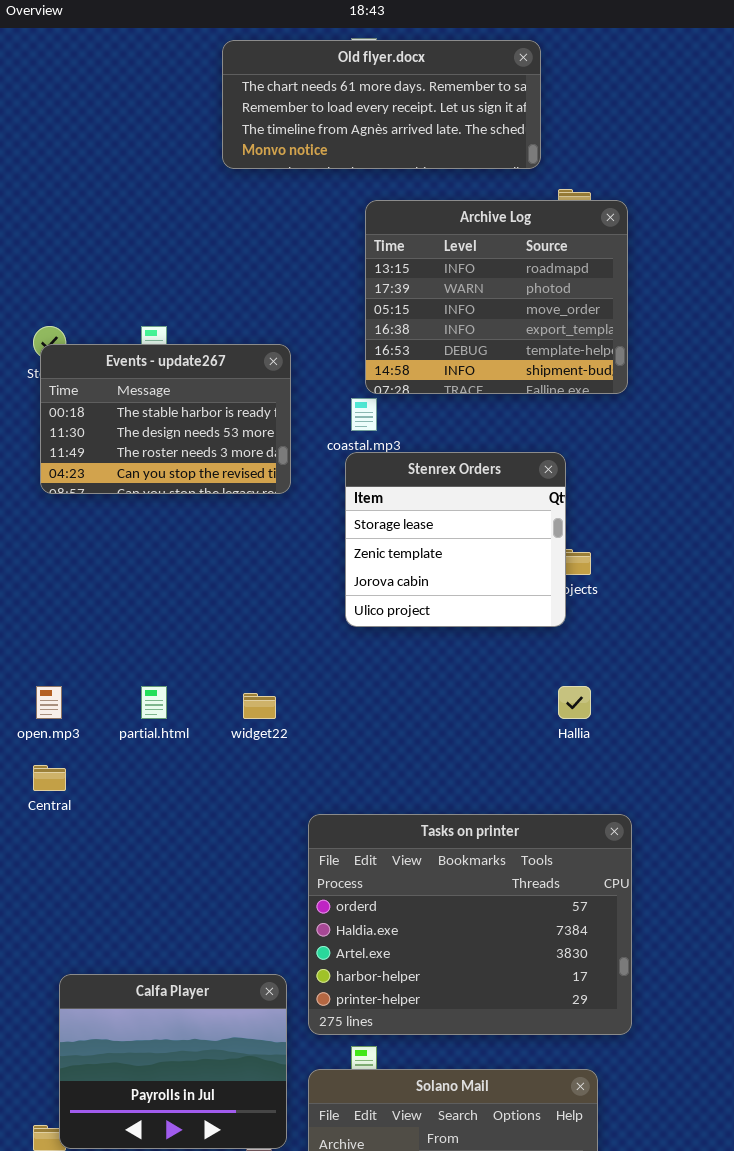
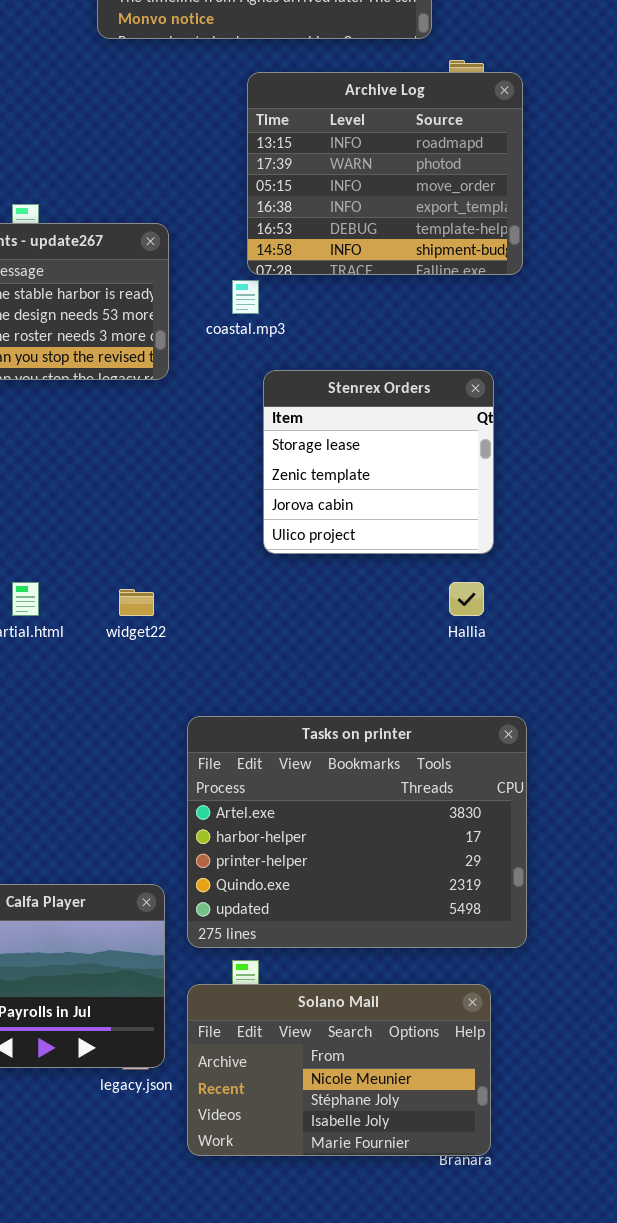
Stenrex Orders: [345,452,566,627] -> [263,370,494,554], moved
Tasks on printer: [308,814,632,1035] -> [187,716,527,948], scrolled down 2 rows

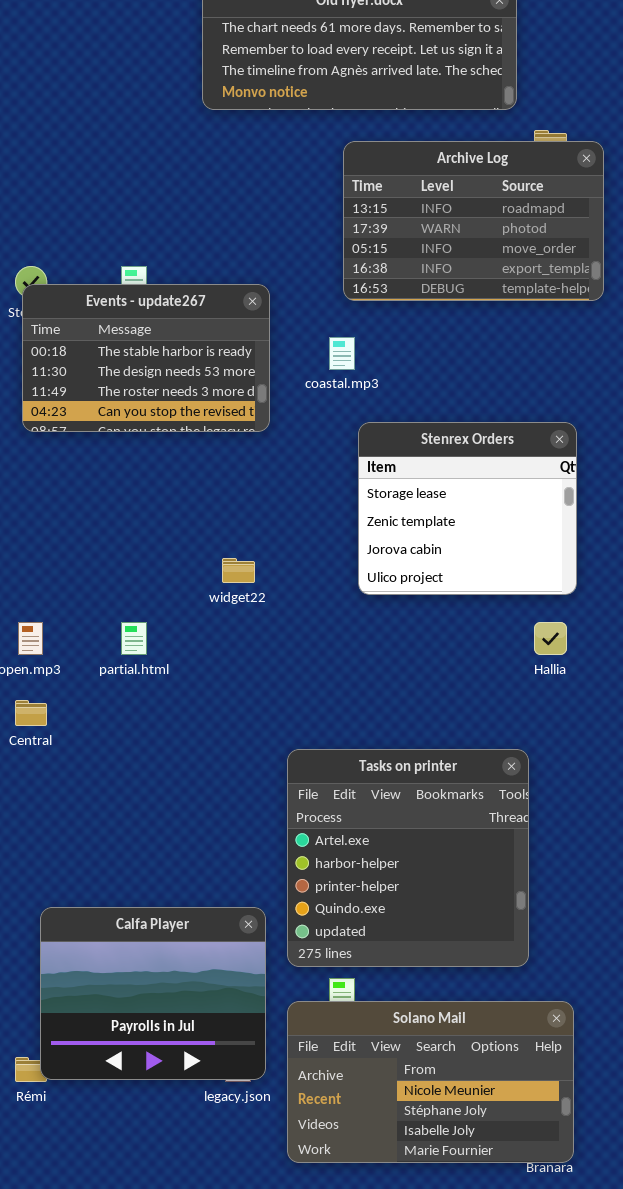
Archive Log: [247,72,523,275] -> [343,141,604,301], resized
widget22: [119,589,154,616] -> [222,558,255,583], moved
Tasks on printer: [187,716,527,948] -> [287,749,529,967], resized

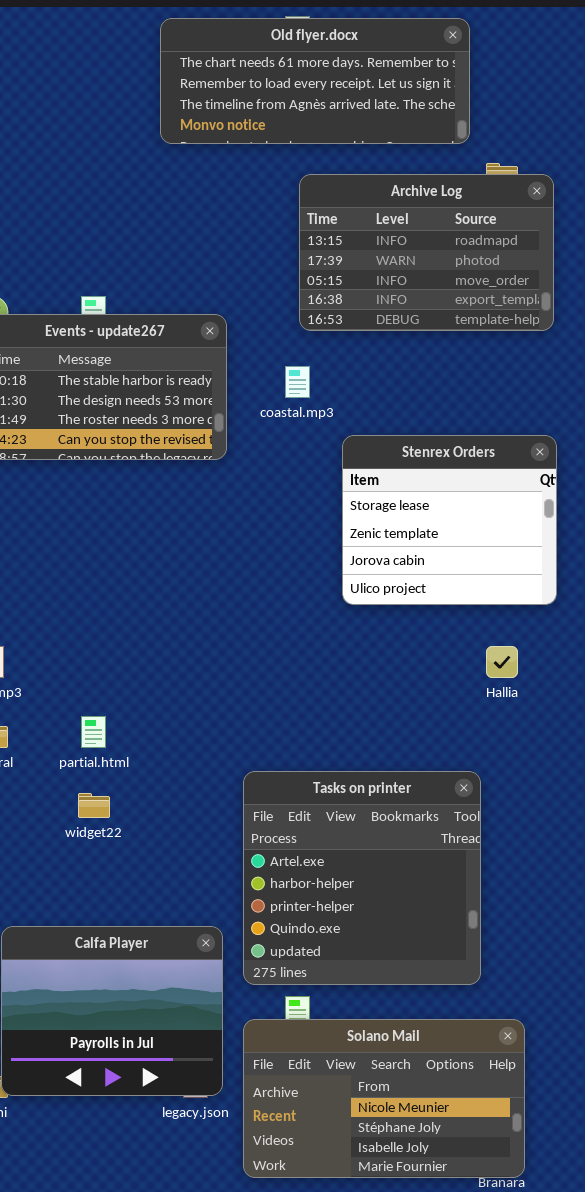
Stenrex Orders: [358,422,577,595] -> [342,435,557,605], moved
widget22: [222,558,255,583] -> [78,793,110,818], moved
partial.html: [121,622,147,655] -> [81,716,106,748], moved

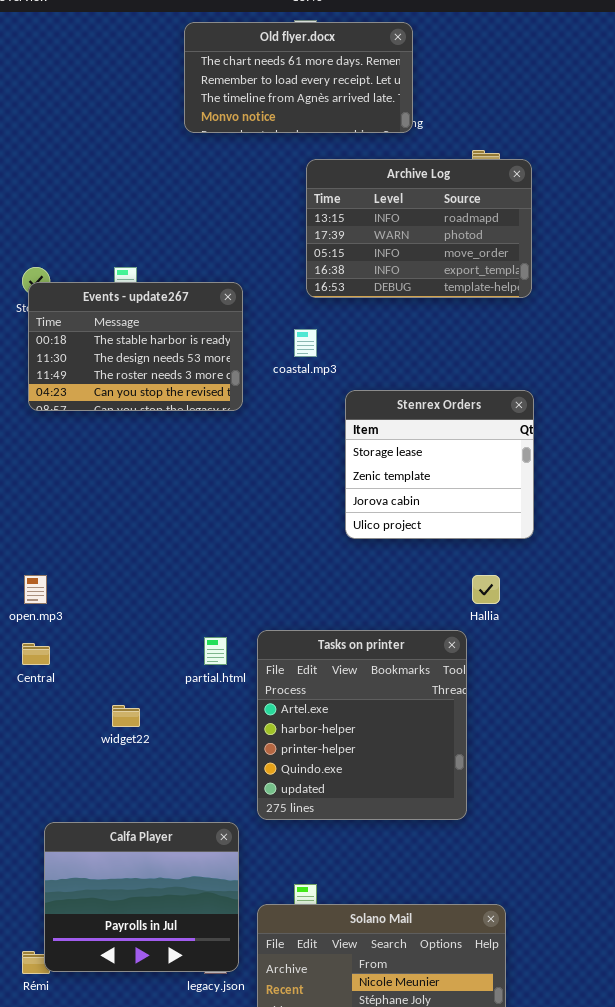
Old flyer.docx: [160,18,470,144] -> [184,22,413,133], resized
partial.html: [81,716,106,748] -> [204,637,227,665], moved
Tasks on printer: [243,771,481,985] -> [257,630,467,820], moved

